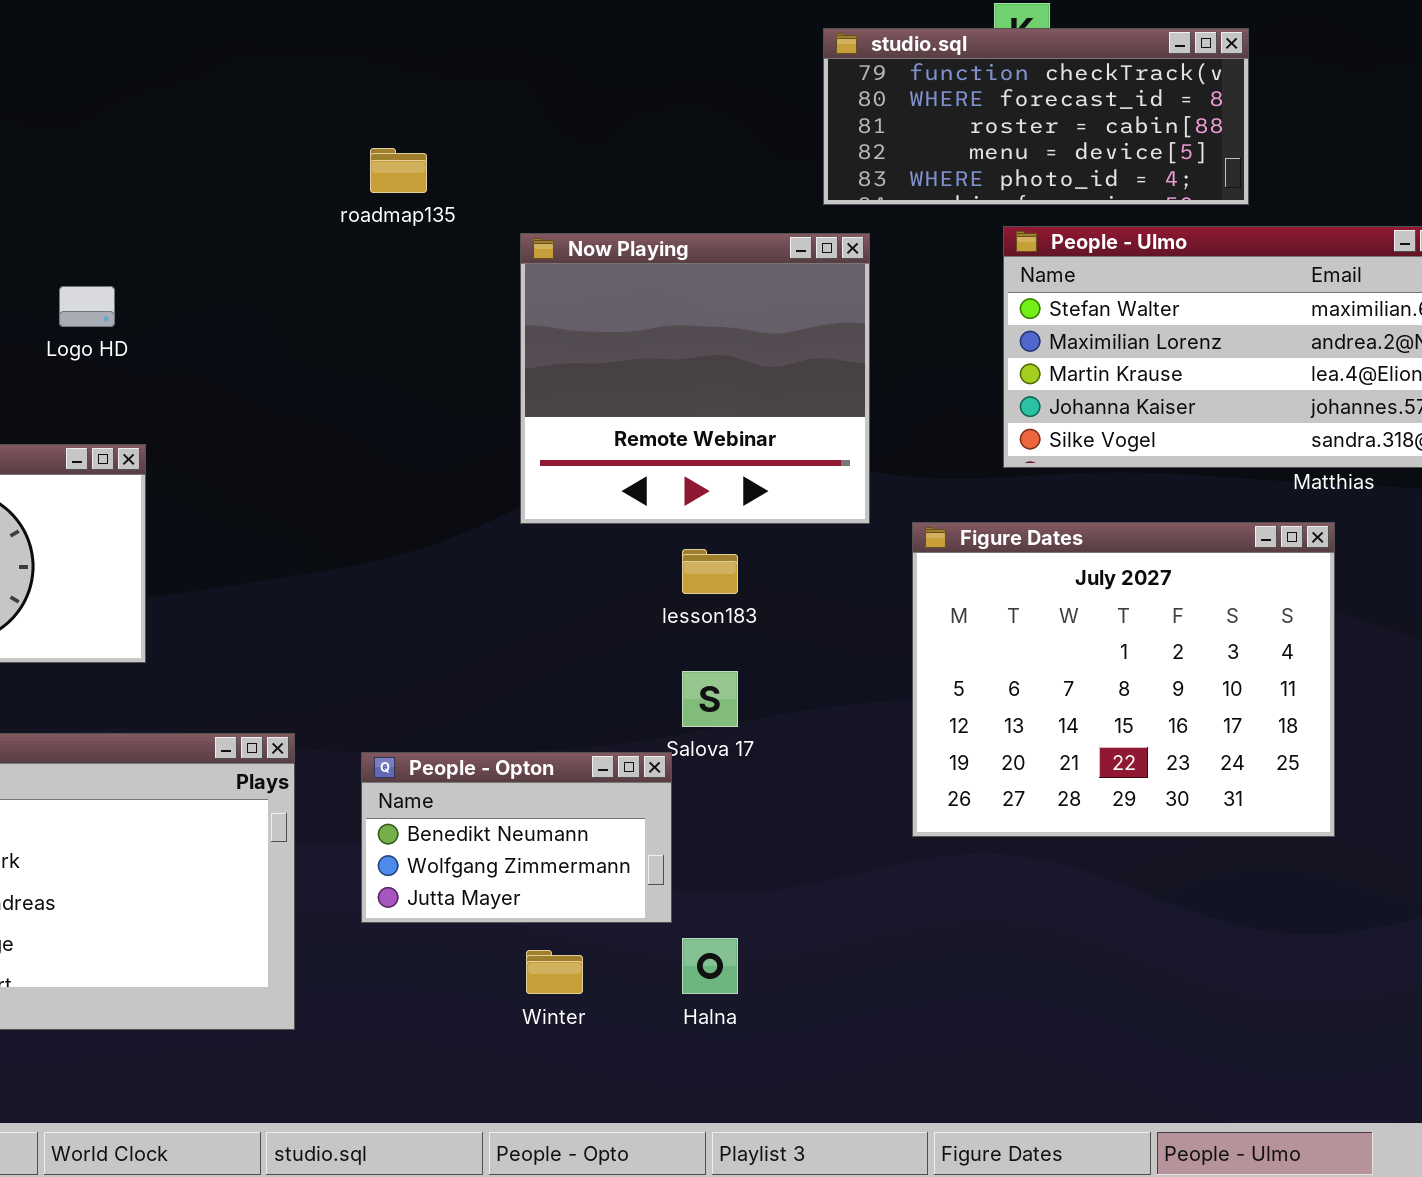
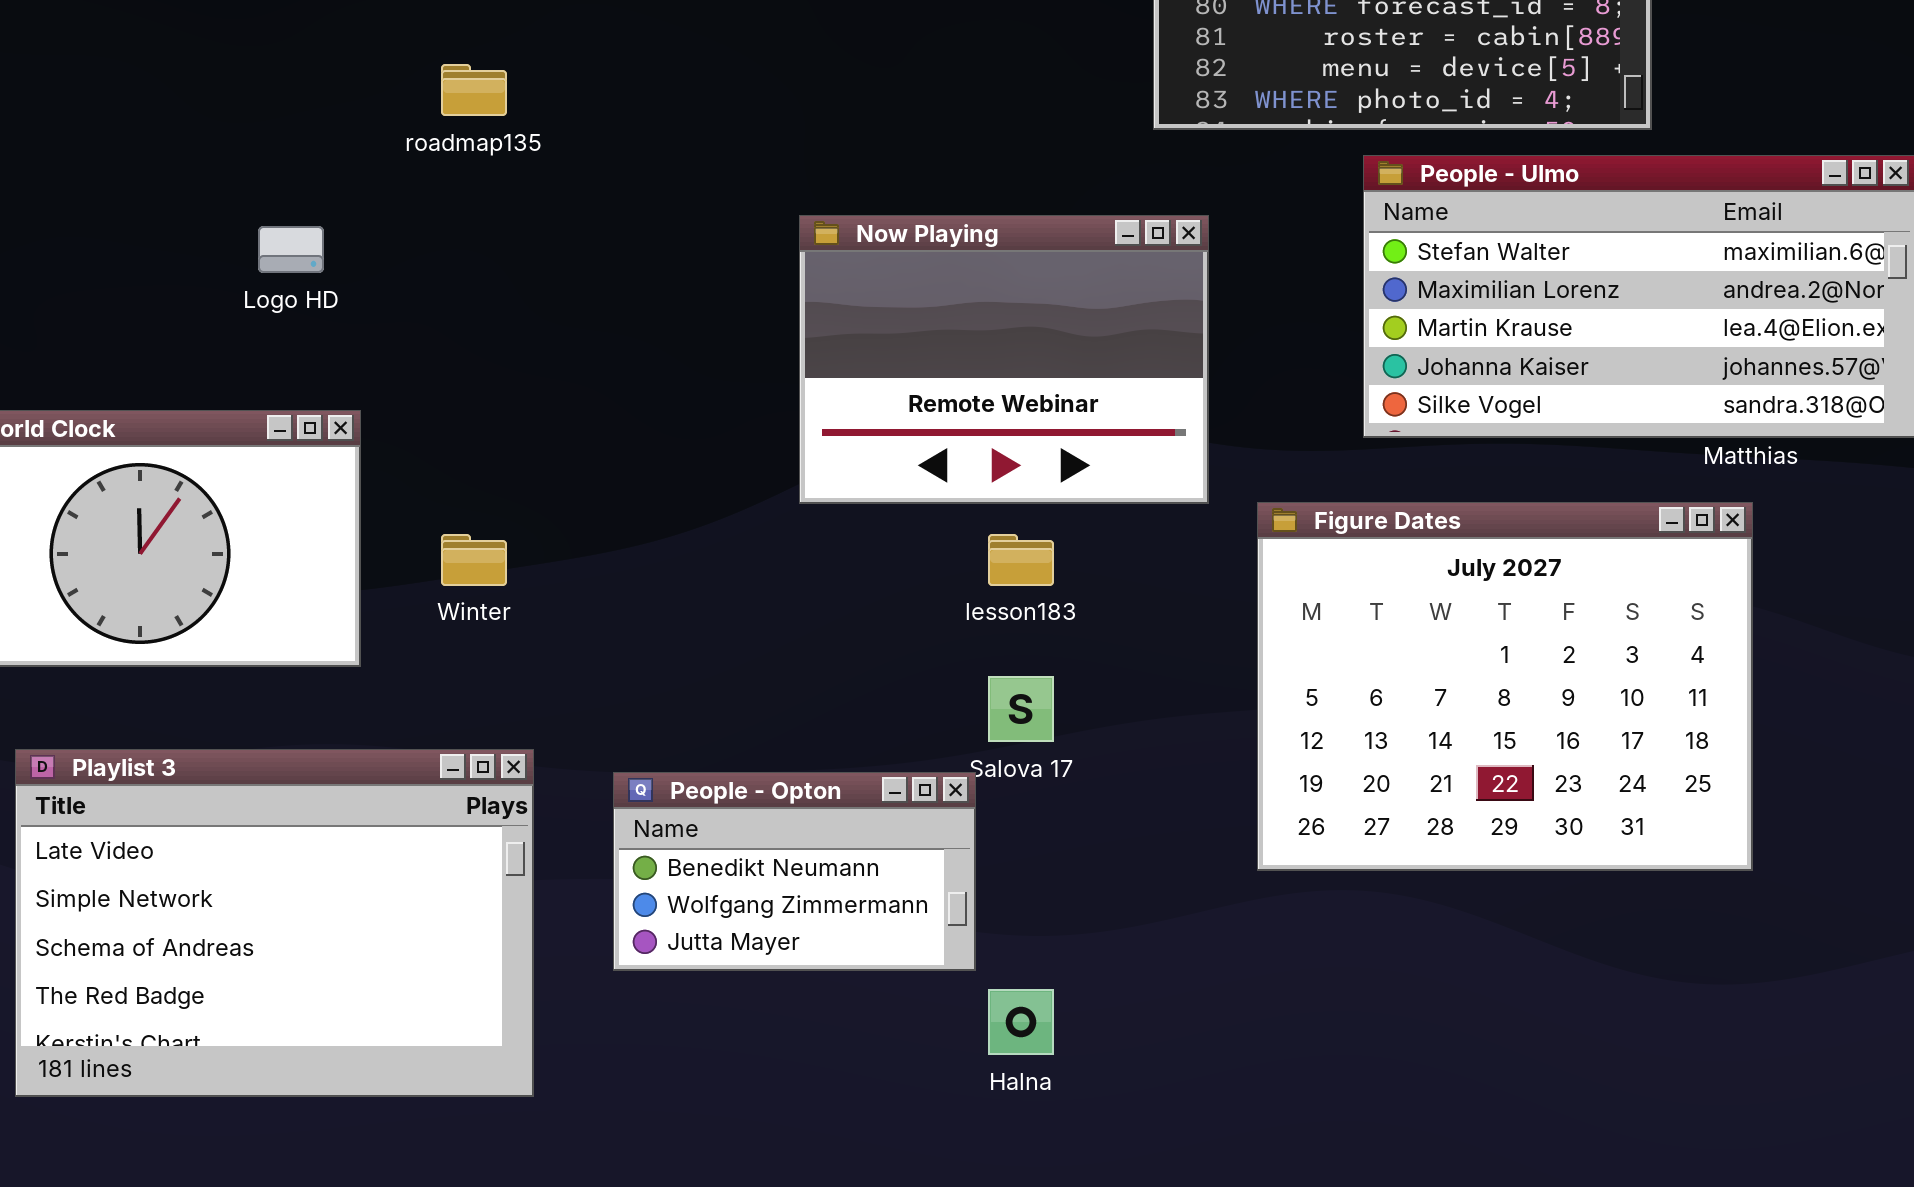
roadmap135: [370,148,427,193] -> [441,64,507,116], moved
Now Playing: [520,233,870,524] -> [799,215,1209,504], resized
Winter: [526,950,583,994] -> [441,534,507,586], moved

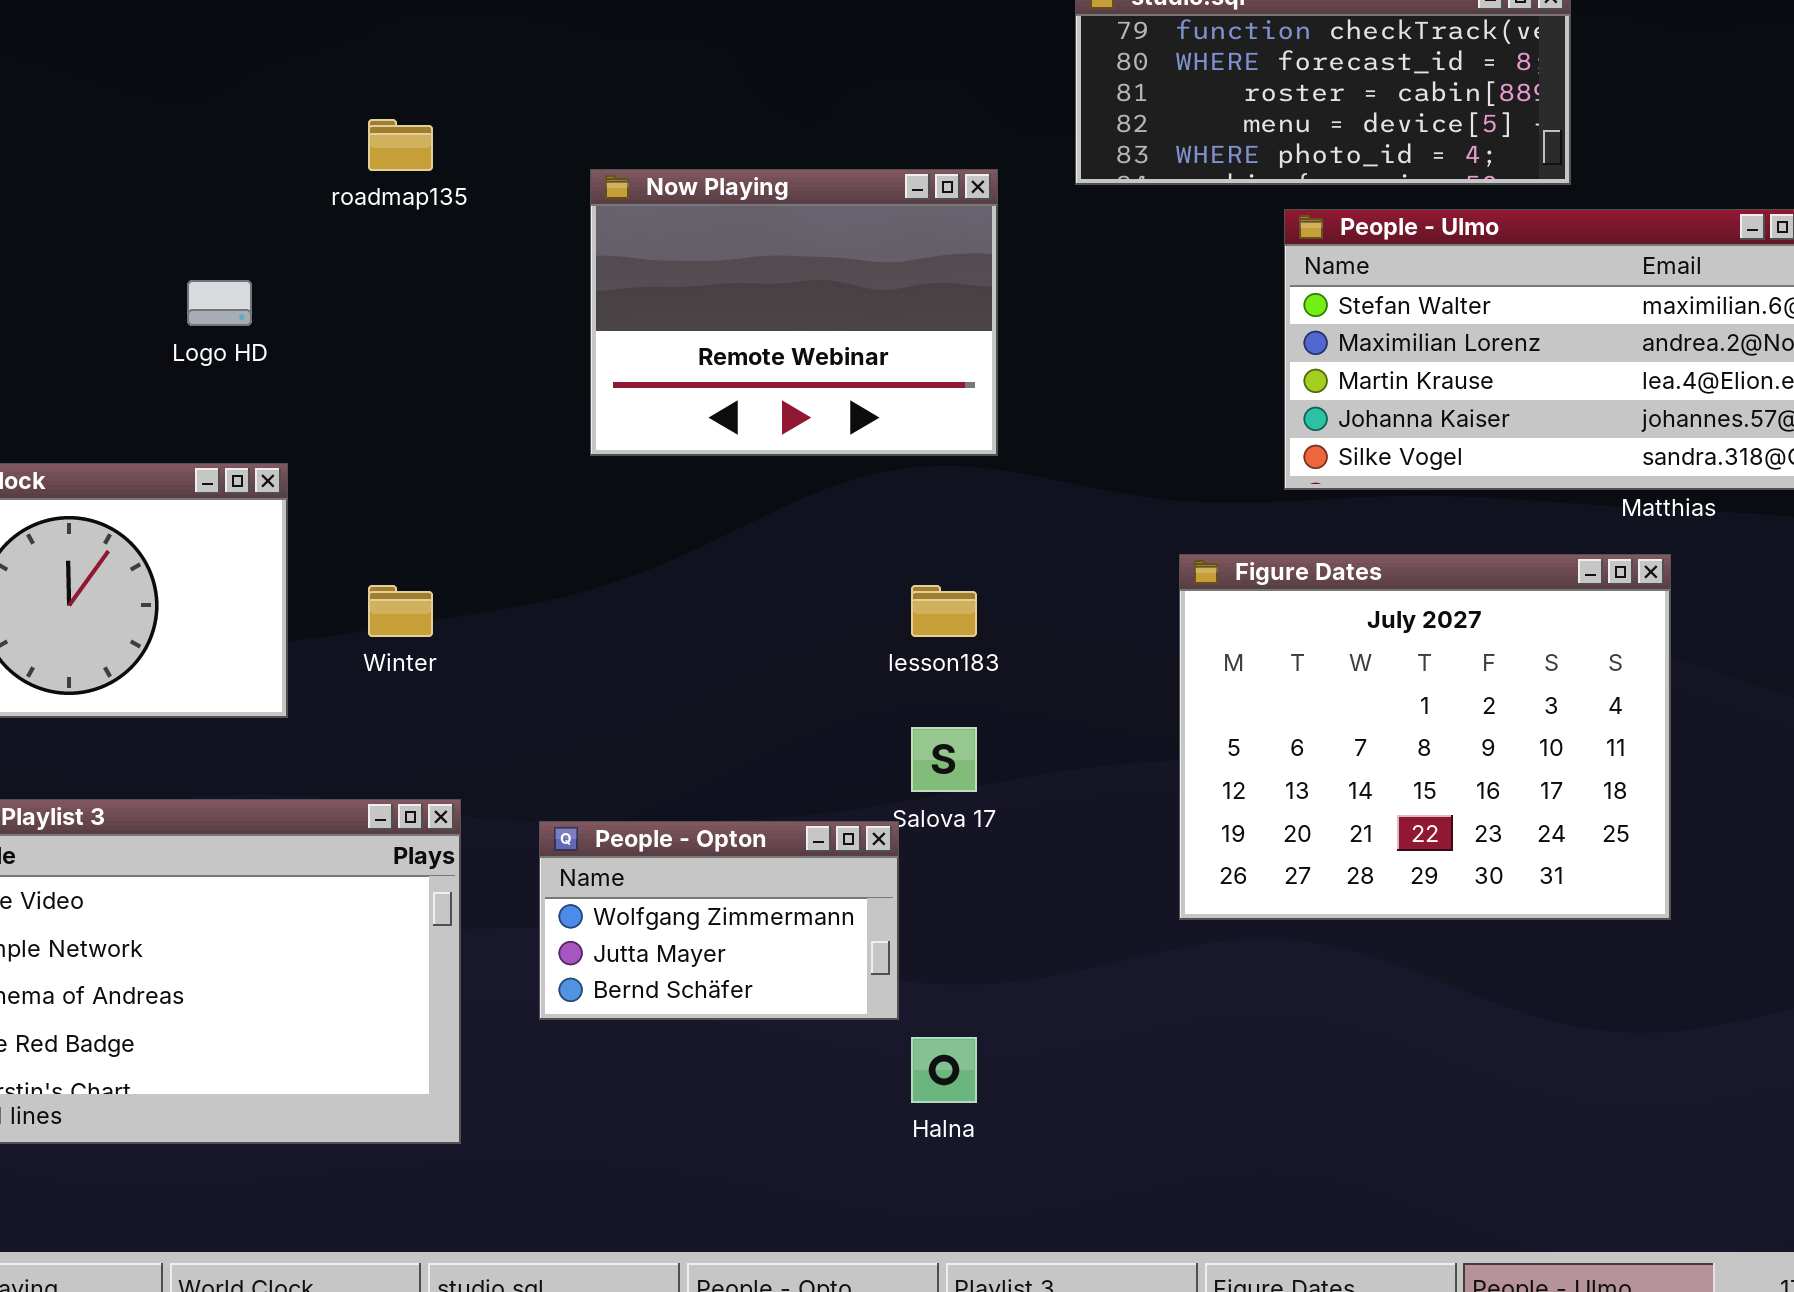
Now Playing: [799,215,1209,504] -> [590,169,998,456], moved
People - Opton: [613,772,976,971] -> [539,821,899,1020], scrolled down 1 row

